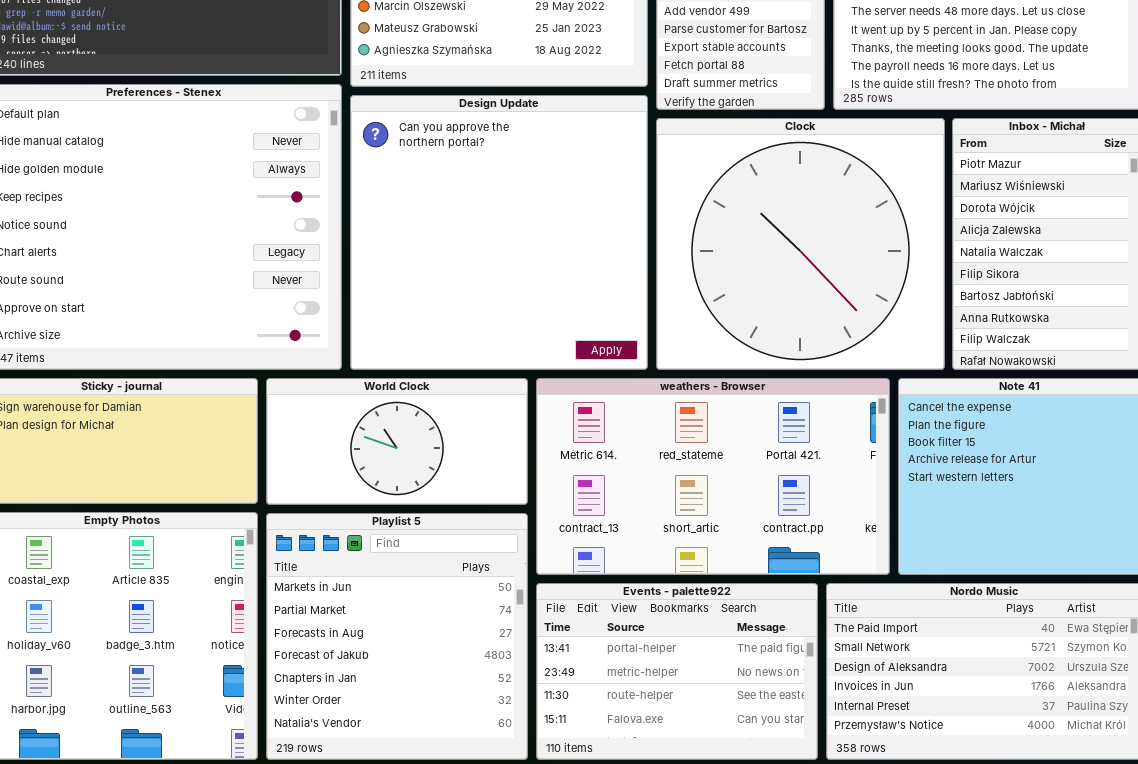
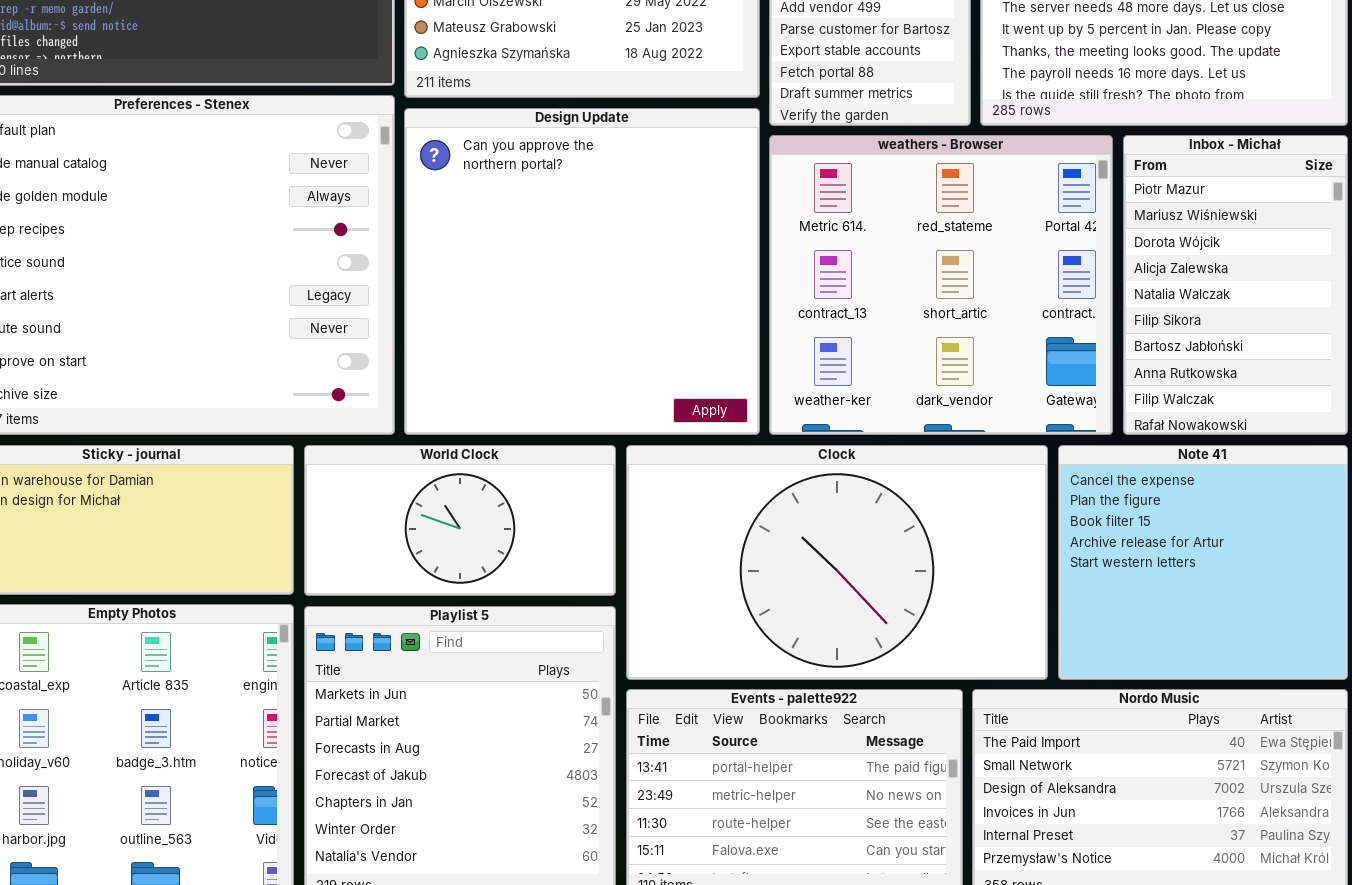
Clock: [656,118,945,370] -> [626,445,1048,680], moved, resized
weathers - Browser: [536,378,890,575] -> [769,135,1113,435], moved, resized

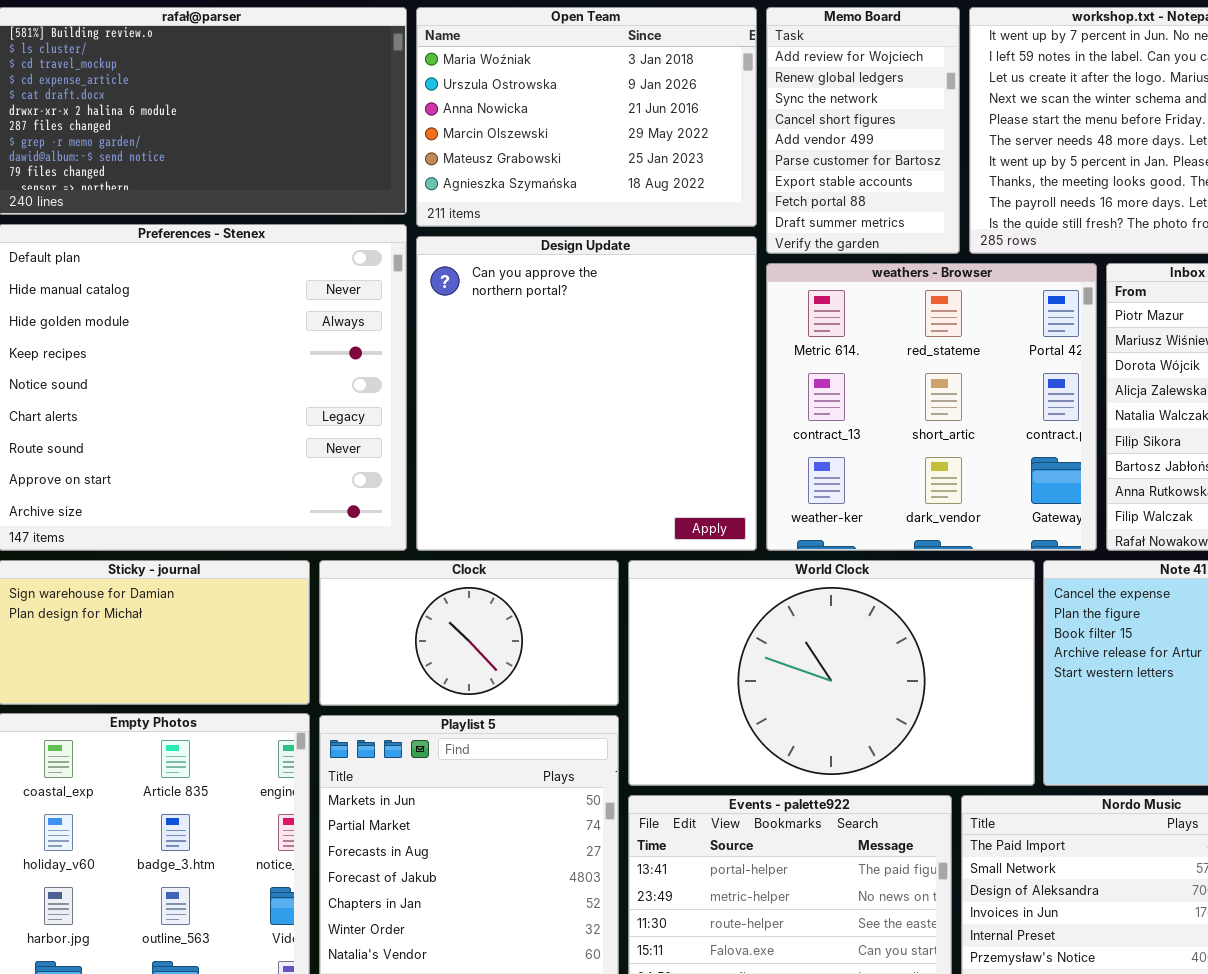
World Clock: [304,445,616,596] -> [628,560,1035,786], moved, resized
Clock: [626,445,1048,680] -> [319,560,619,706], moved, resized

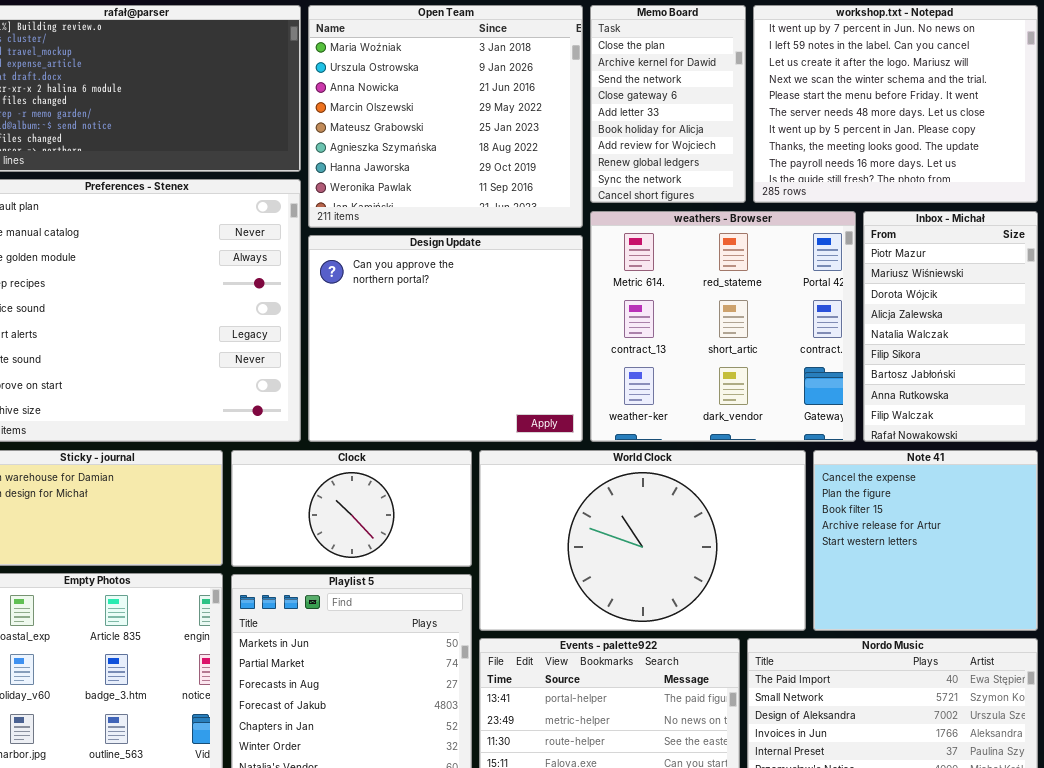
Open Team: [416,7,757,227] -> [308,5,583,228], resized
Memo Board: [766,7,960,254] -> [590,5,746,203], scrolled up 6 rows
Design Update: [416,236,757,551] -> [308,235,583,442], resized

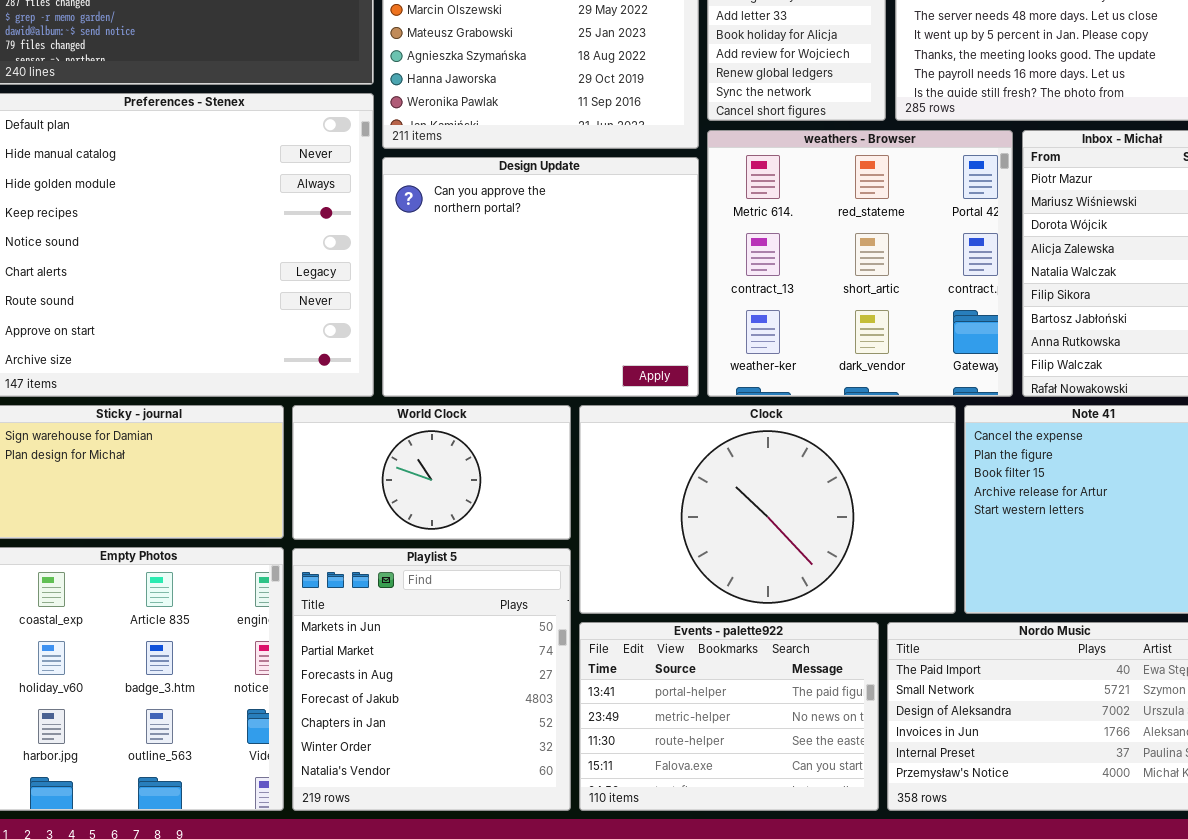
Clock: [231,450,472,567] -> [579,405,956,614], moved, resized
World Clock: [479,450,806,631] -> [292,405,571,540], moved, resized

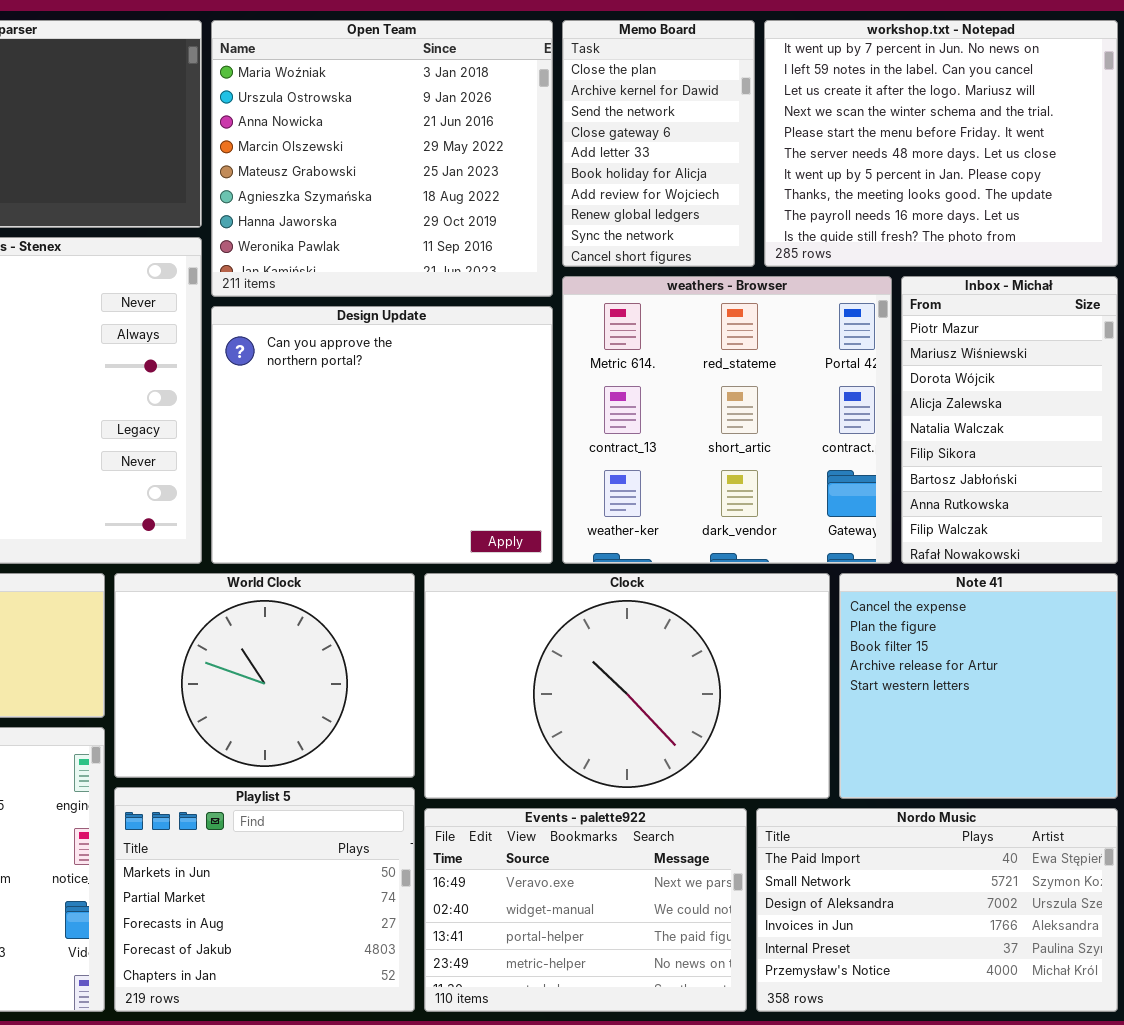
World Clock: [292,405,571,540] -> [114,573,415,778], resized
Playlist 5: [292,548,571,811] -> [114,787,415,1012], resized
Events - palette922: [579,622,879,811] -> [424,808,747,1012], scrolled up 2 rows

